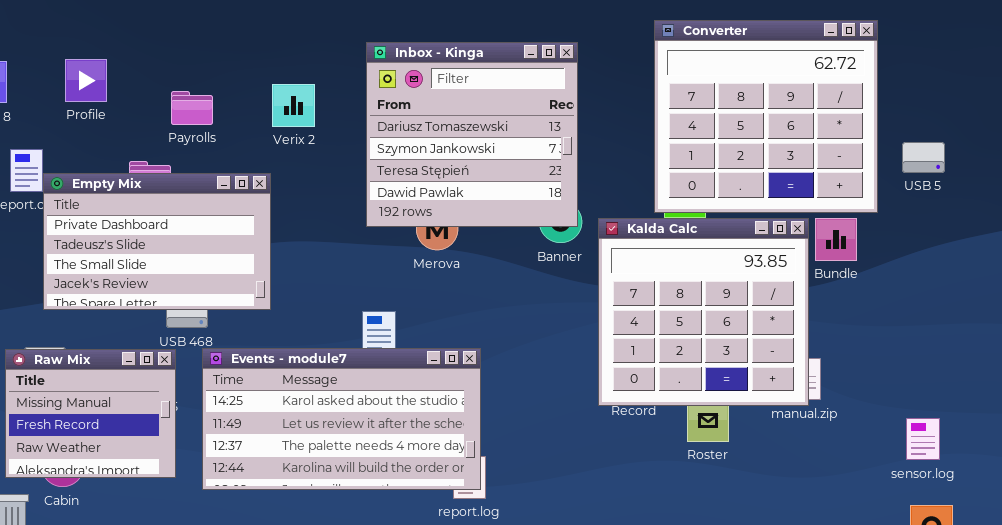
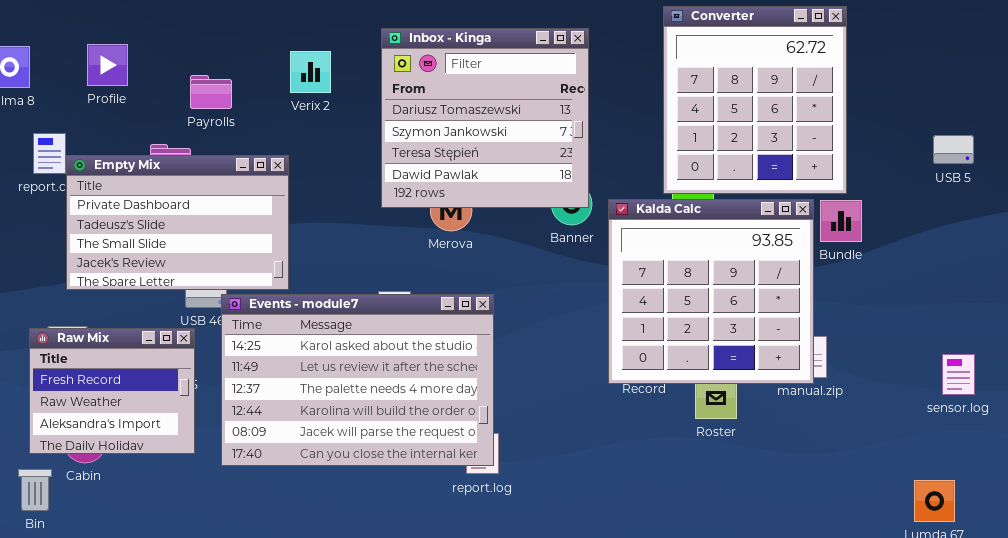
Converter: [654,20,878,213] -> [663,6,847,194], resized
Verix 2: [272,84,315,127] -> [290,51,331,93], moved
USB 5: [902,142,945,173] -> [933,135,974,164], moved
Events - module7: [202,348,481,490] -> [221,294,494,466], resized
Raw Mix: [5,349,176,478] -> [29,328,195,454], scrolled down 1 row
sensor.log: [906,418,940,460] -> [942,354,975,395], moved

